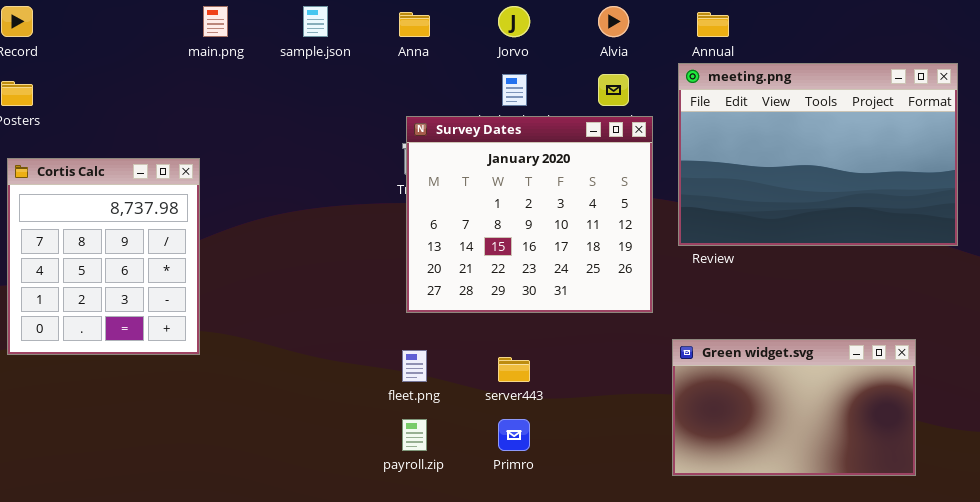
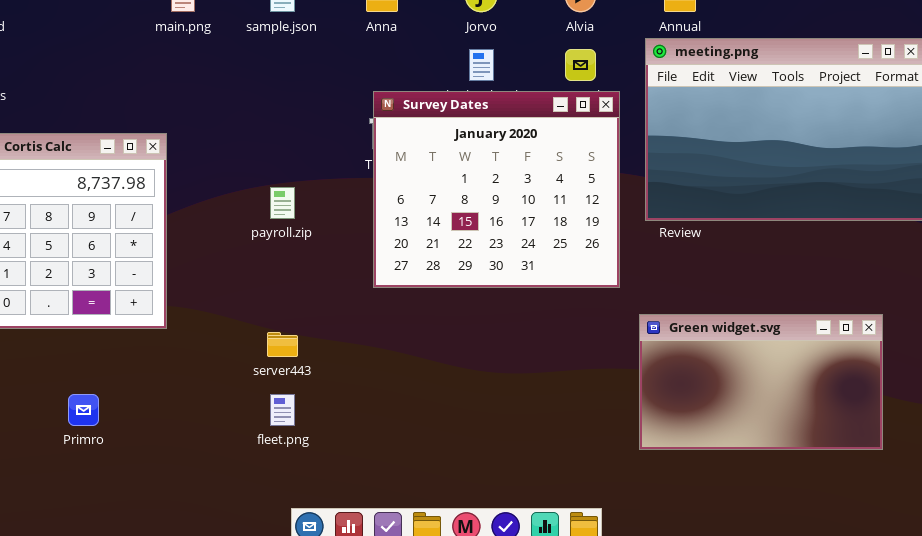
fleet.png: [402,350,427,382] -> [270,394,295,426], moved
server443: [498,357,530,382] -> [267,332,298,357], moved
payroll.zip: [402,419,427,451] -> [270,187,295,219], moved
Primro: [498,419,530,451] -> [68,394,99,426], moved

